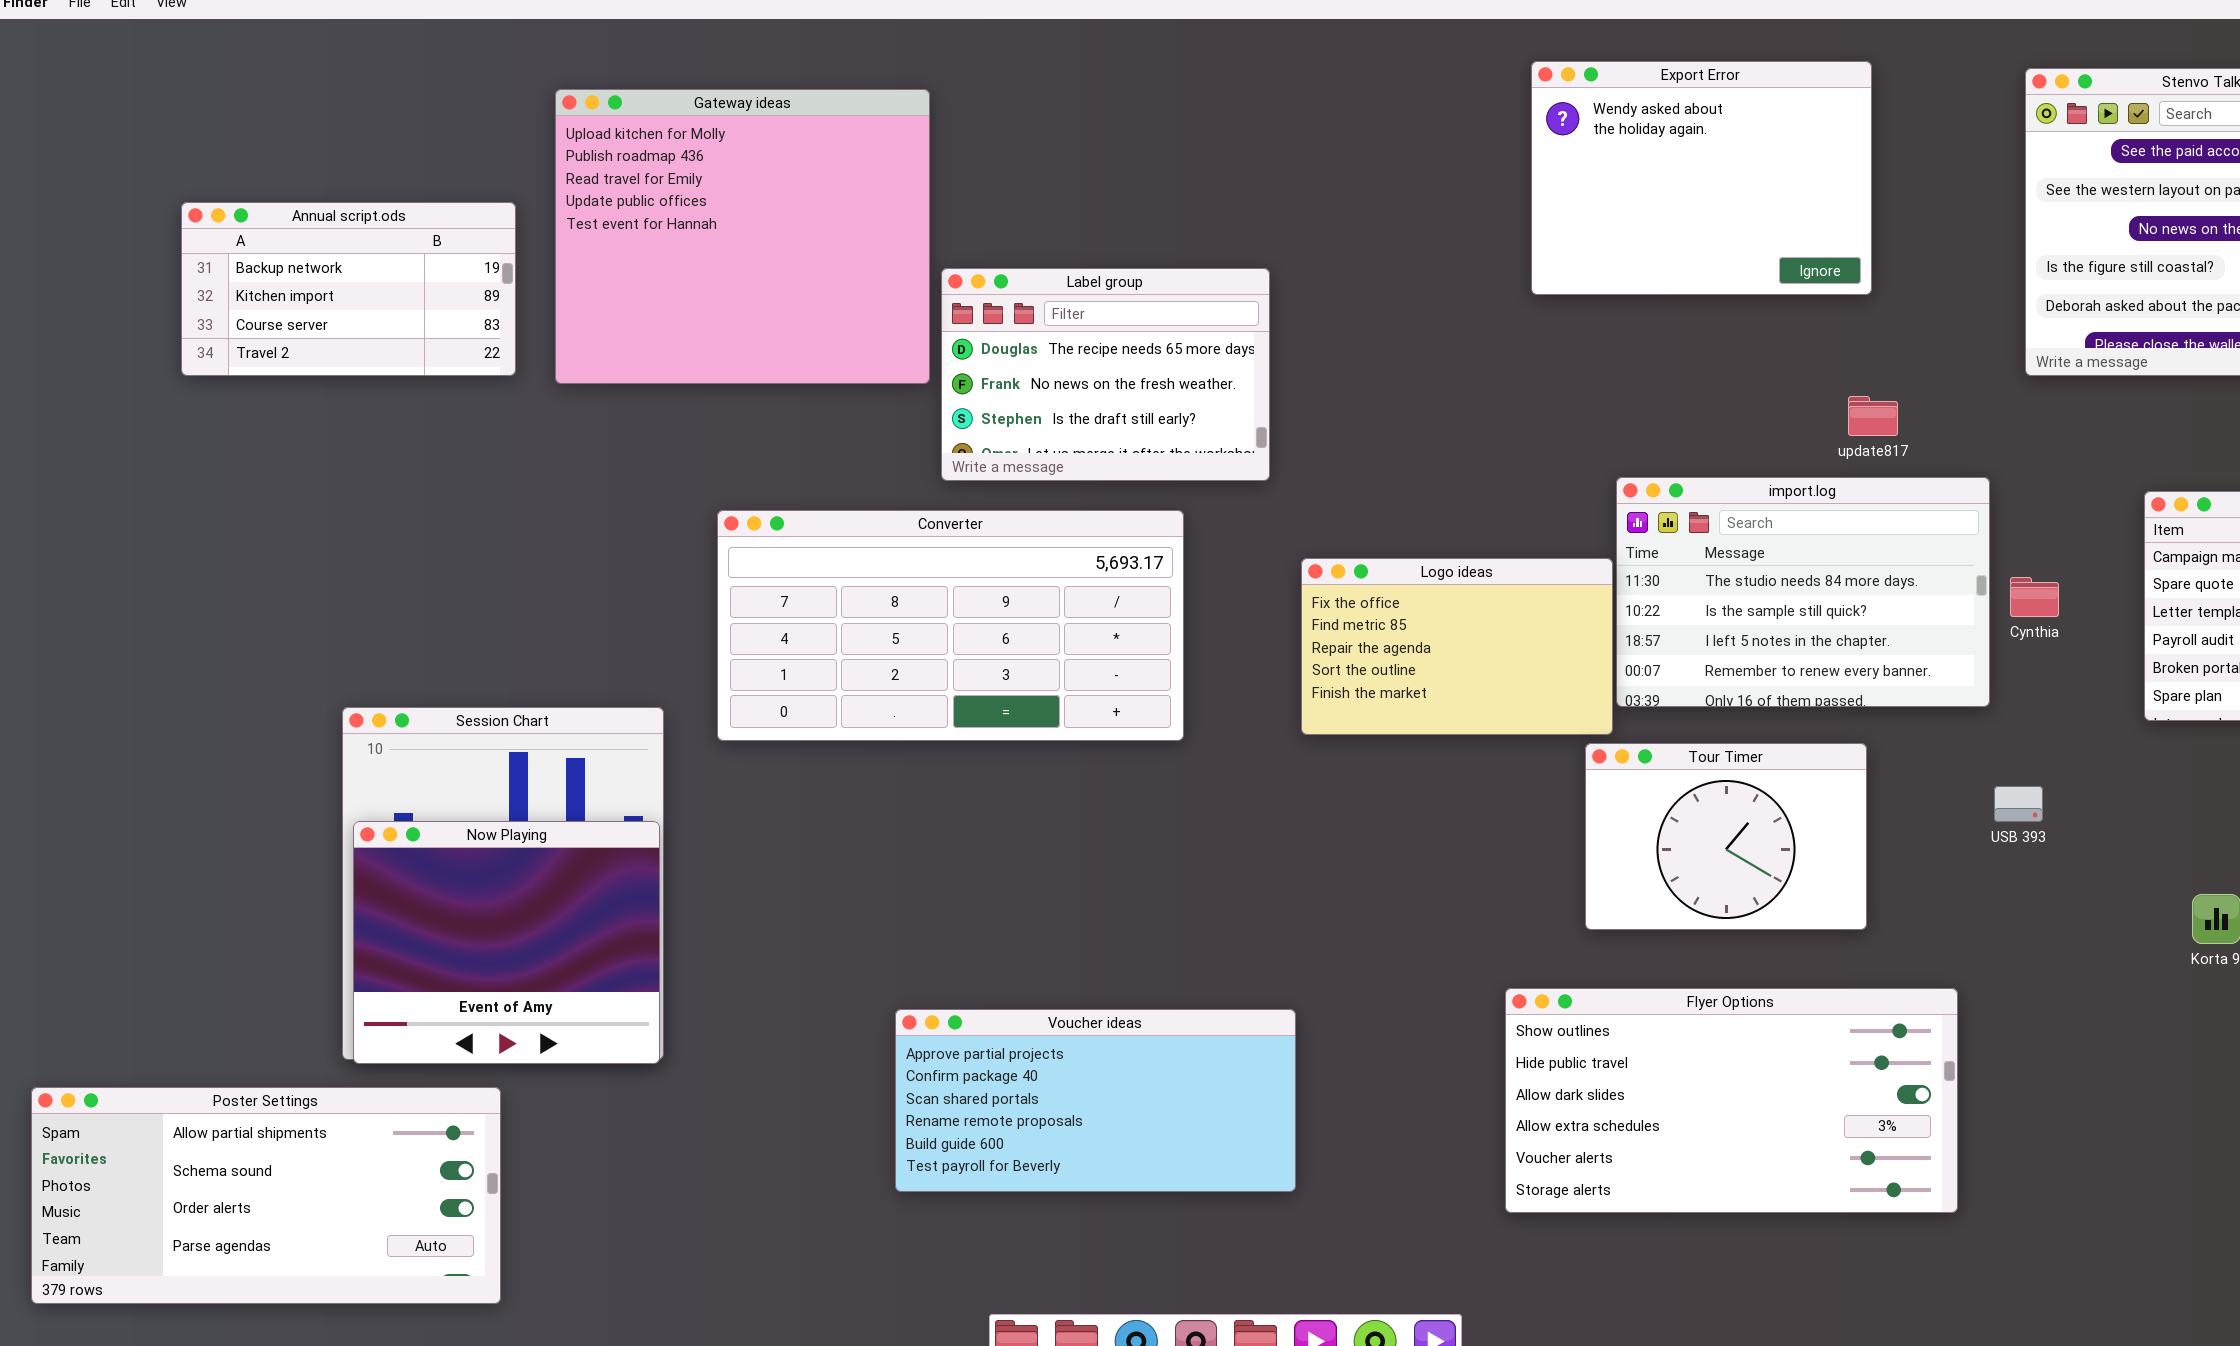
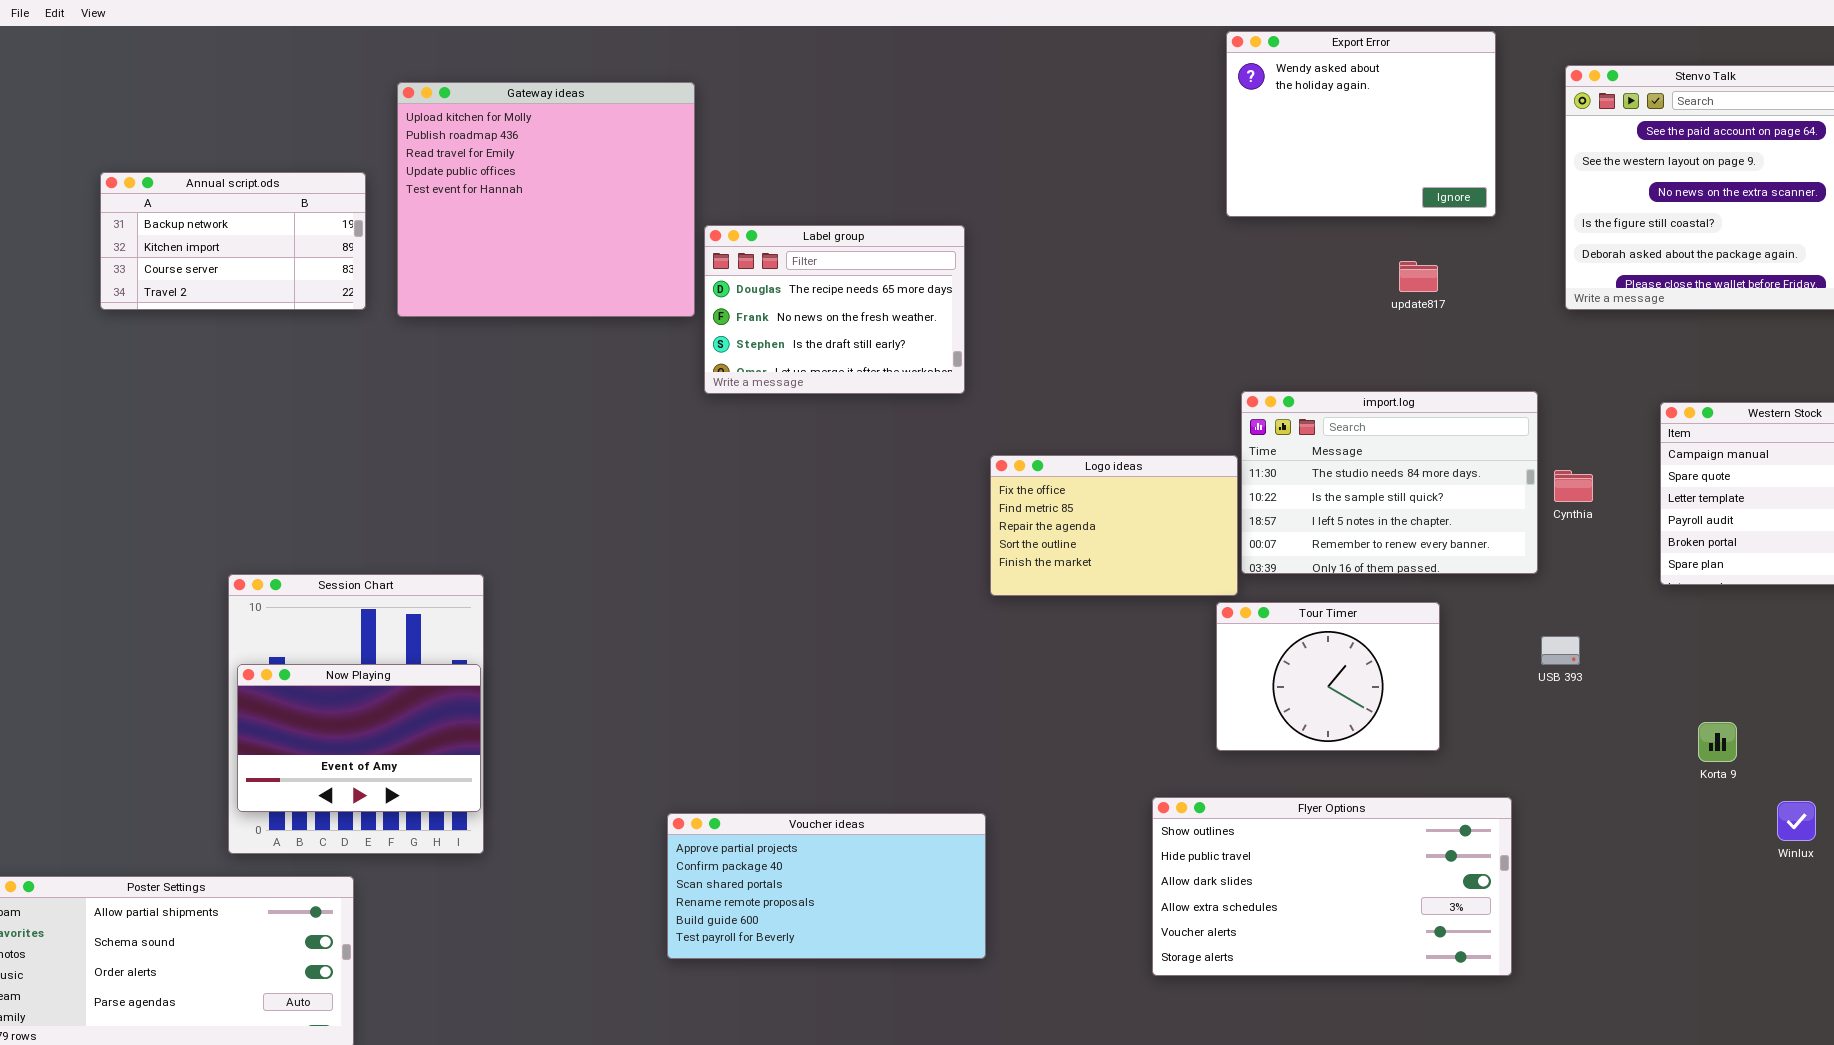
Export Error: [1531,61,1872,295] -> [1226,31,1496,217], moved
update817: [1848,396,1898,436] -> [1399,261,1438,292], moved
Converter: [717,510,1184,741] -> none, closed
Now Playing: [353,821,660,1064] -> [237,664,481,812], resized

